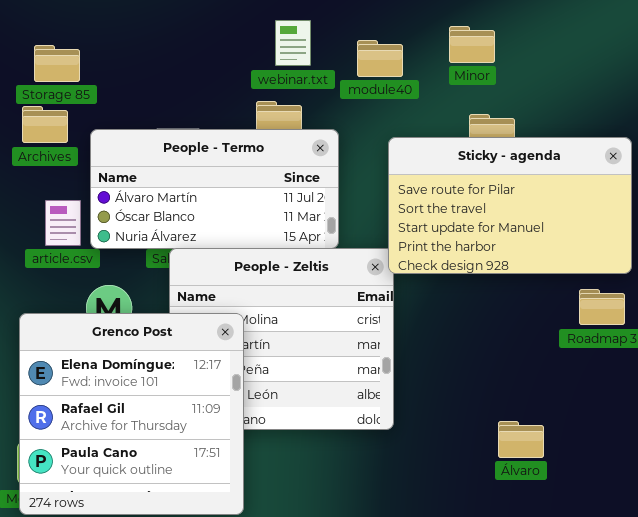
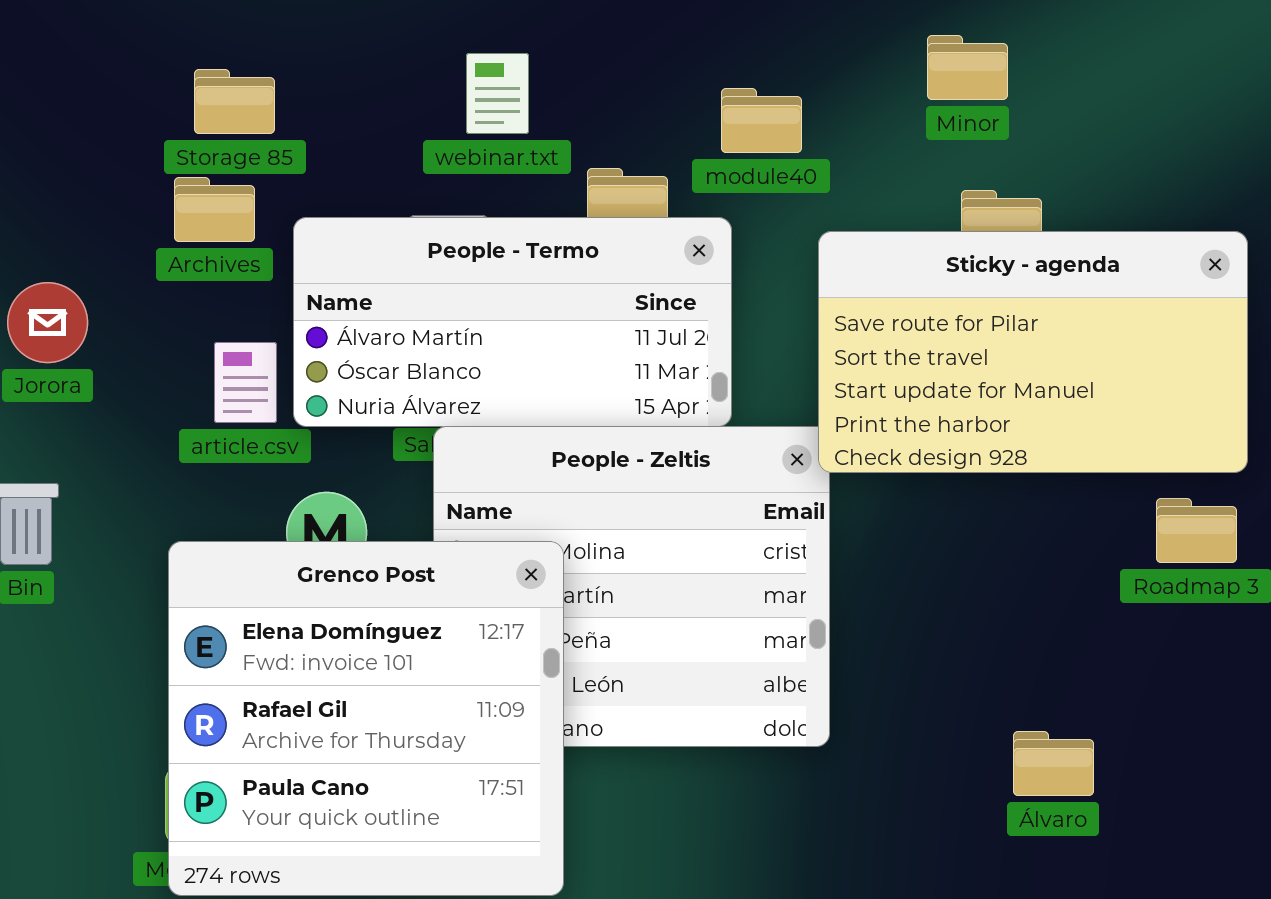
webinar.txt: [275,20,311,66] -> [466,53,529,134], moved
module40: [357,40,403,77] -> [721,88,802,153], moved

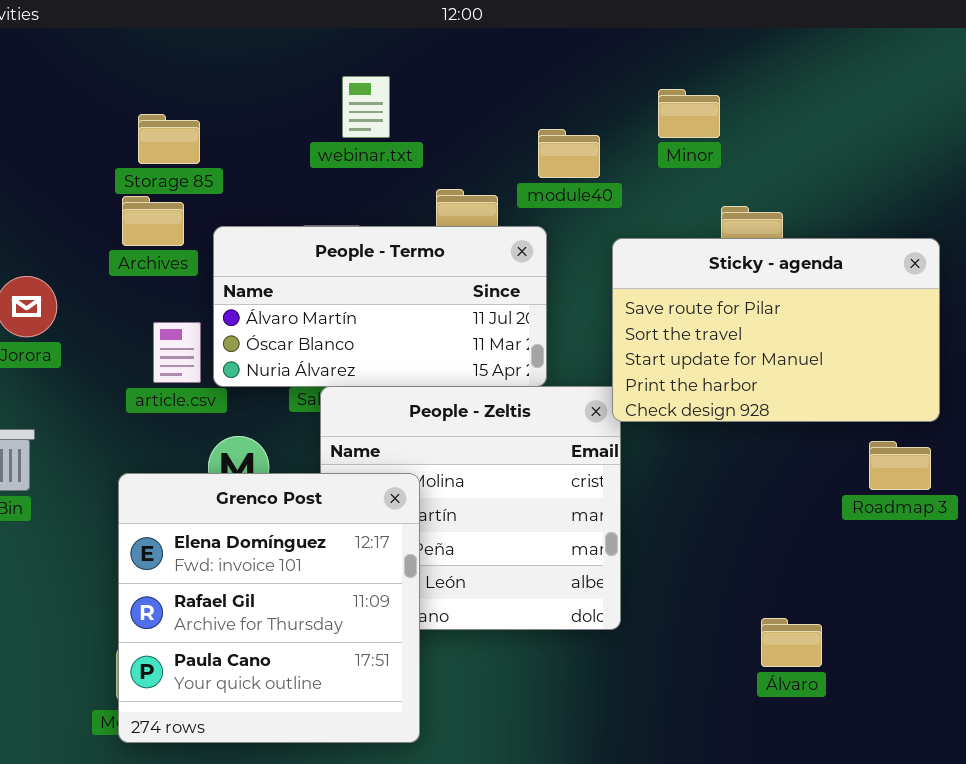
Minor: [927,35,1008,100] -> [658,89,720,138], moved
webinar.txt: [466,53,529,134] -> [342,76,390,138], moved

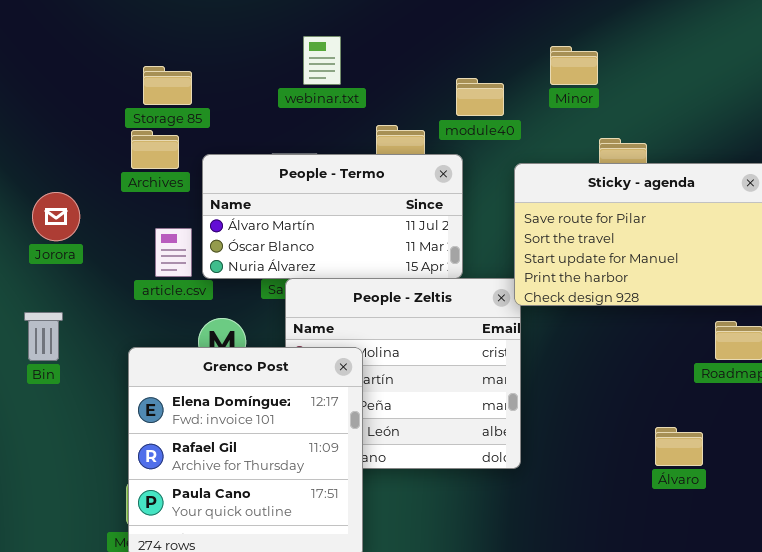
Álvaro: [761,618,822,667] -> [655,427,703,466], moved

